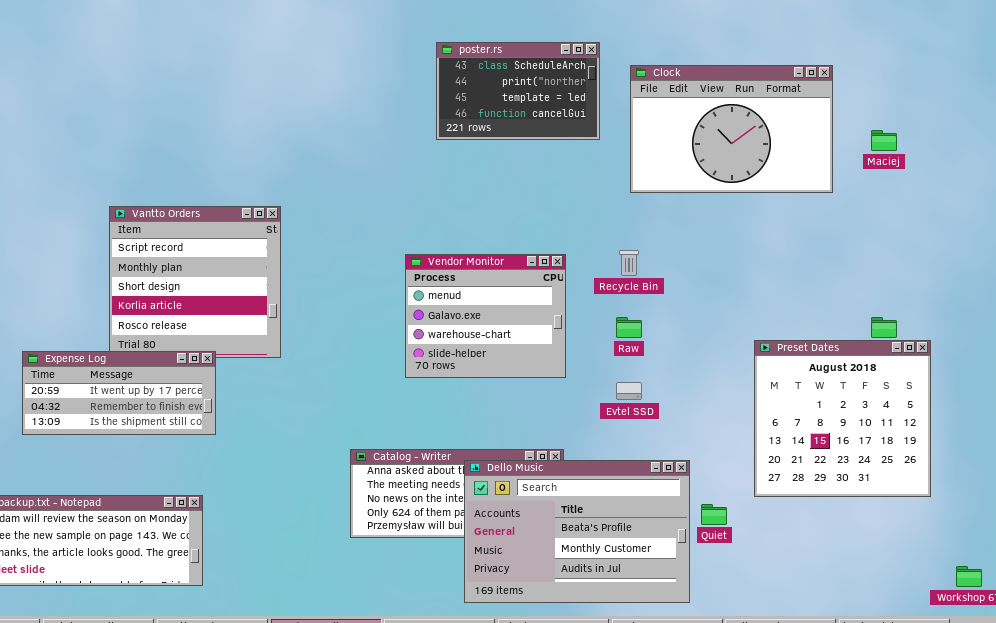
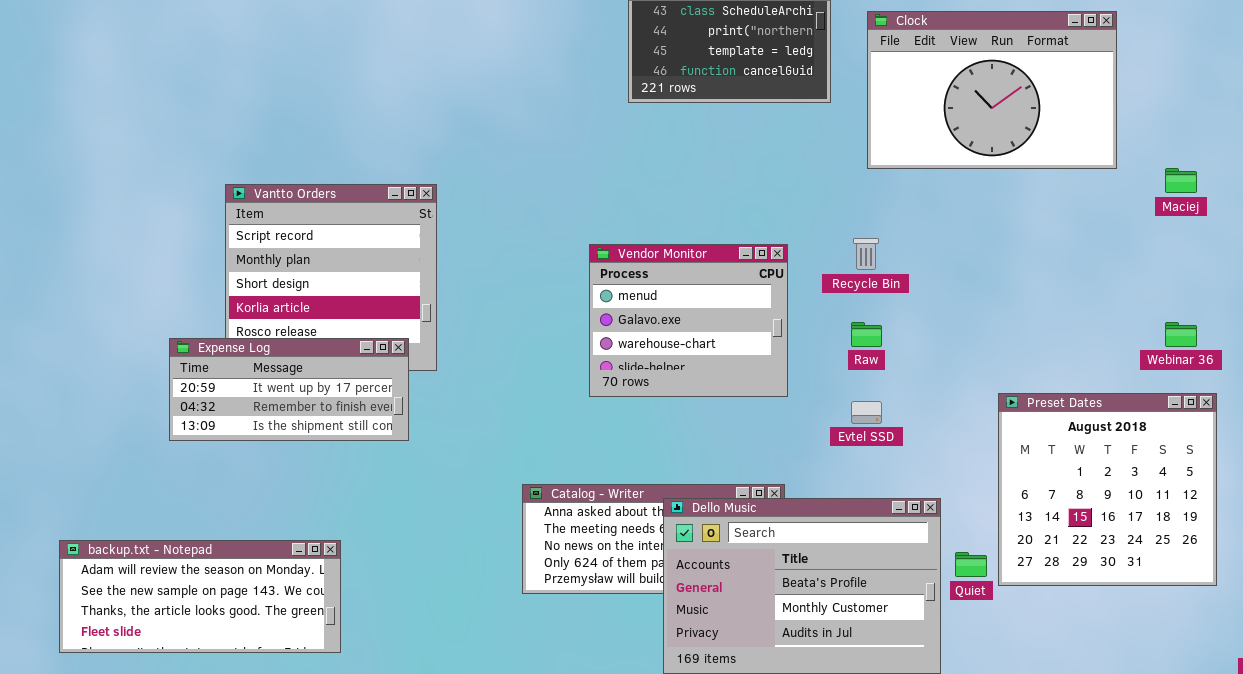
Maciej: [871,130,897,151] -> [1165,168,1197,193], moved
Preset Dates: [754,340,931,497] -> [998,393,1217,586], moved
Expense Log: [22,351,216,435] -> [169,338,409,441], moved

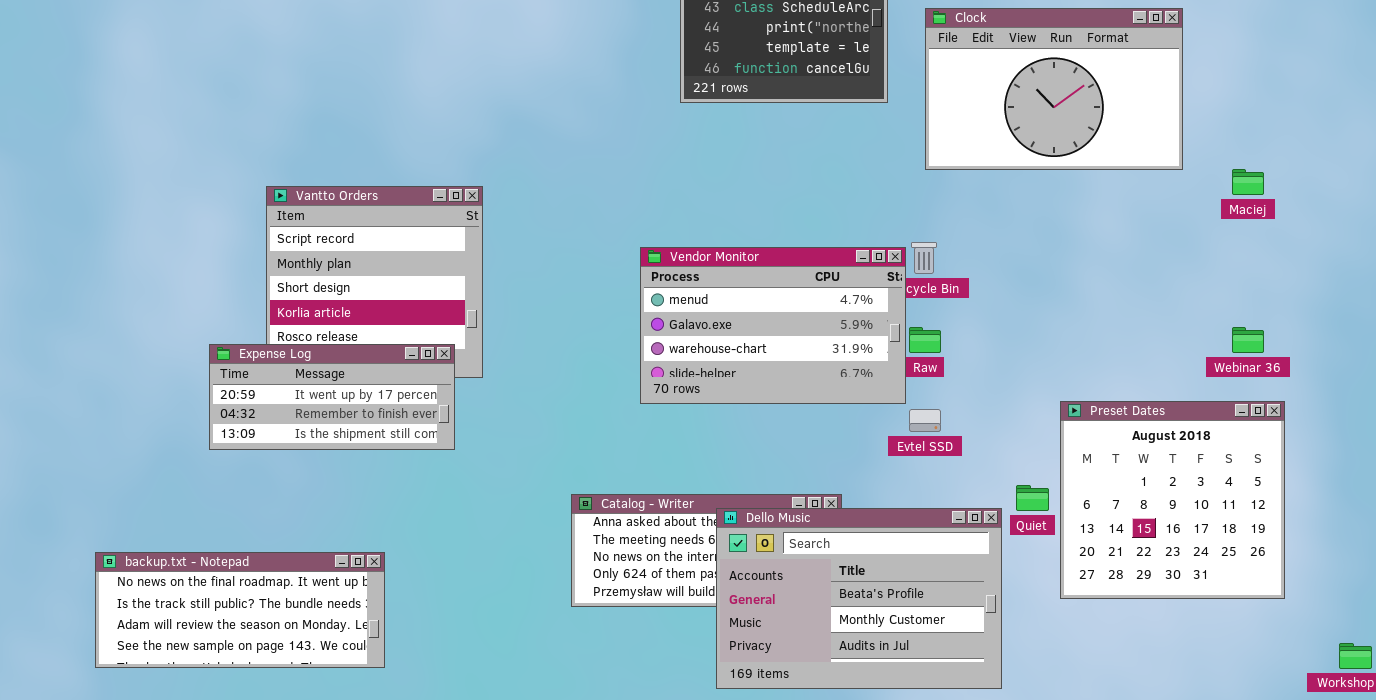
Vendor Monitor: [589,244,788,397] -> [640,247,906,404], resized
backup.txt - Notepad: [59,540,341,653] -> [95,552,385,668], scrolled up 2 rows
Quiet: [955,552,987,577] -> [1016,485,1049,511], moved

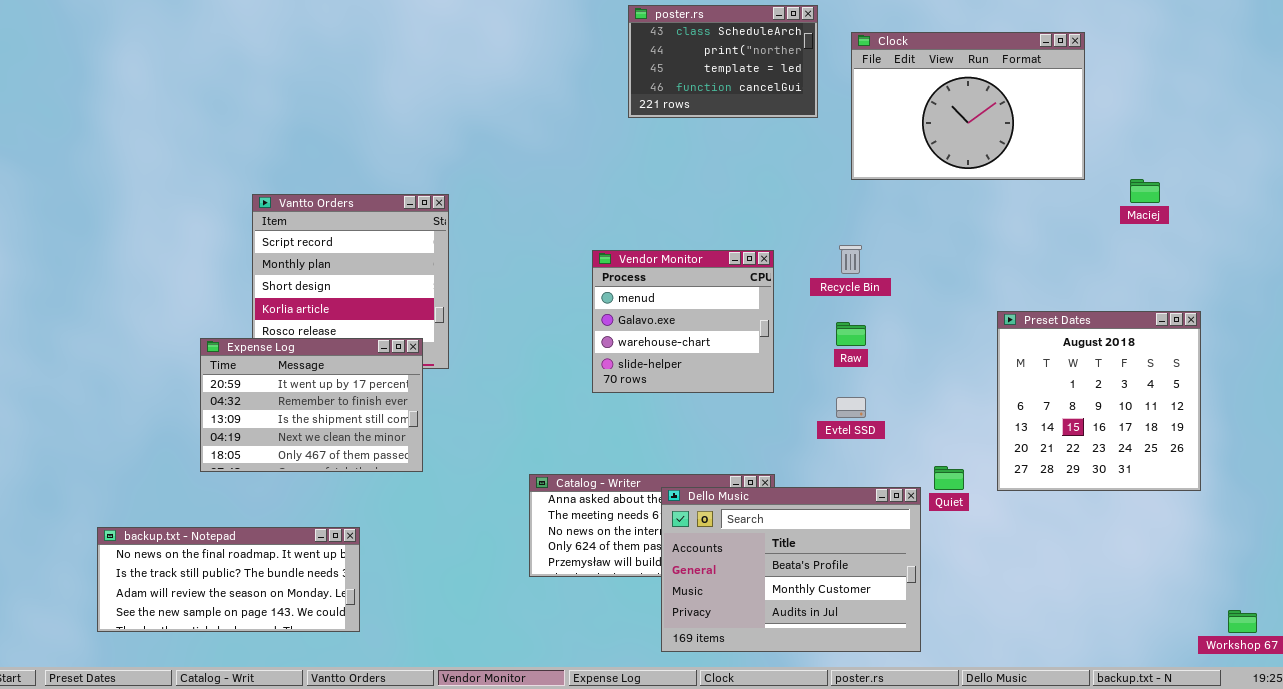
Vendor Monitor: [640,247,906,404] -> [592,250,774,393], resized
Expense Log: [209,344,455,450] -> [200,338,423,472], resized
Preset Dates: [1060,401,1285,599] -> [997,311,1201,491], moved

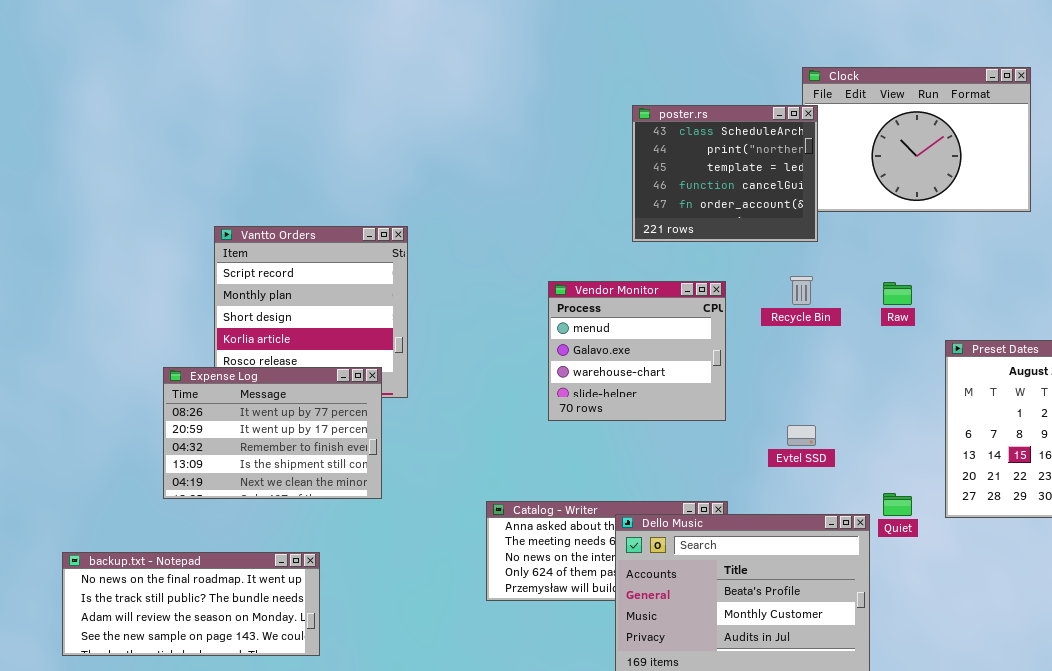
poster.rs: [628,5,818,118] -> [632,105,818,242], moved, resized
Raw: [836,322,866,346] -> [883,282,912,305], moved
Expense Log: [200,338,423,472] -> [163,367,382,499], scrolled up 1 row

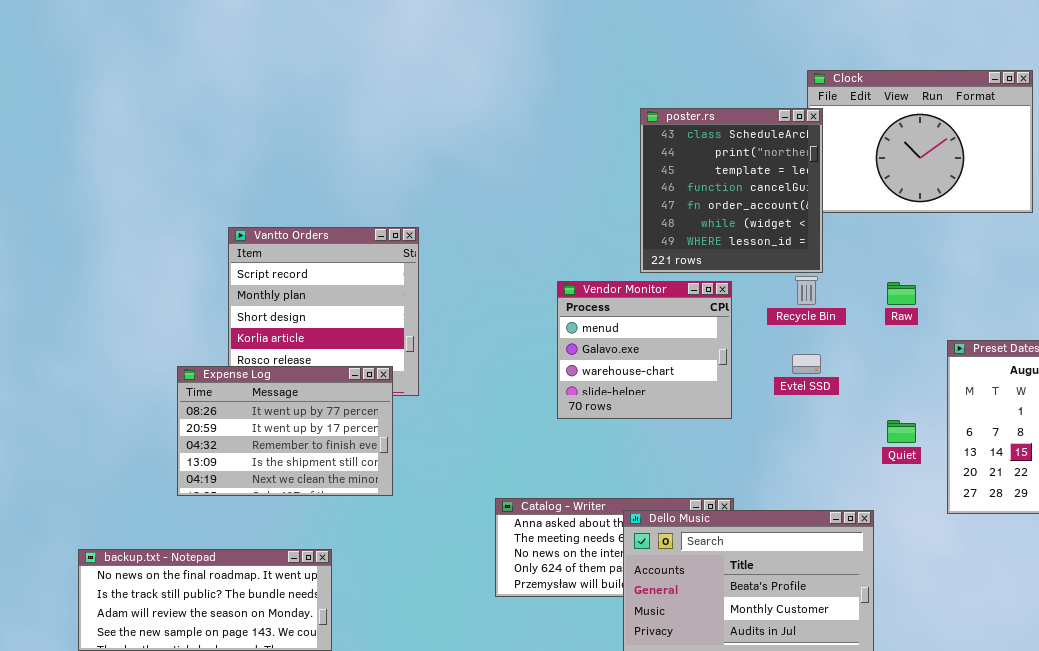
poster.rs: [632,105,818,242] -> [640,108,823,273], resized
Evtel SSD: [787,425,816,446] -> [792,354,821,374], moved
Quiet: [883,493,912,516] -> [887,420,916,443], moved

